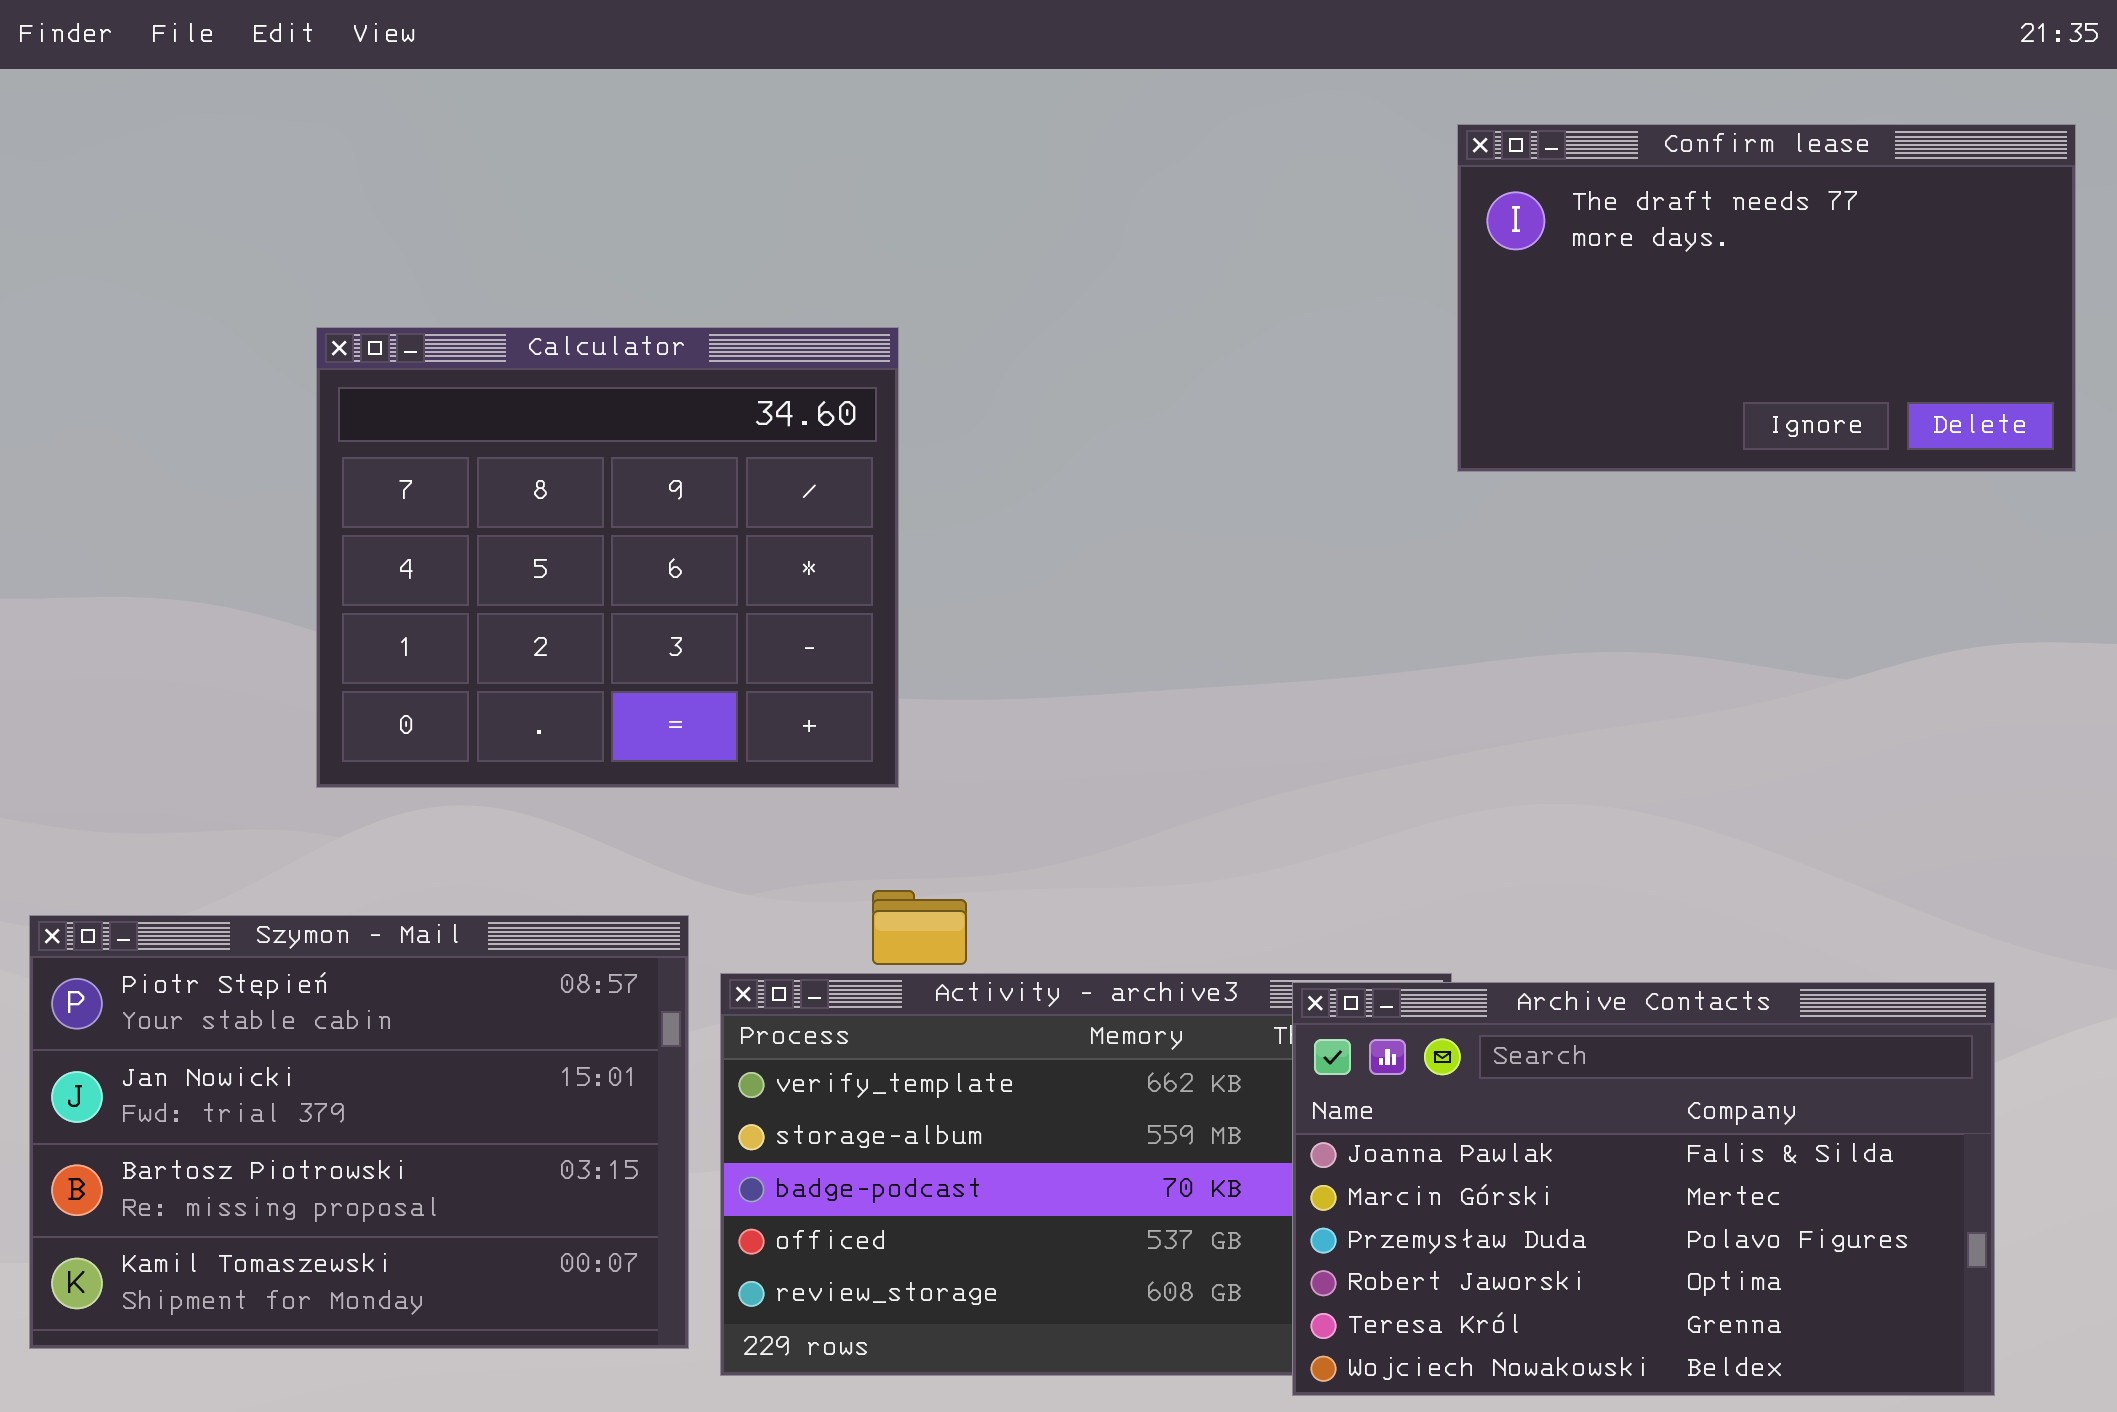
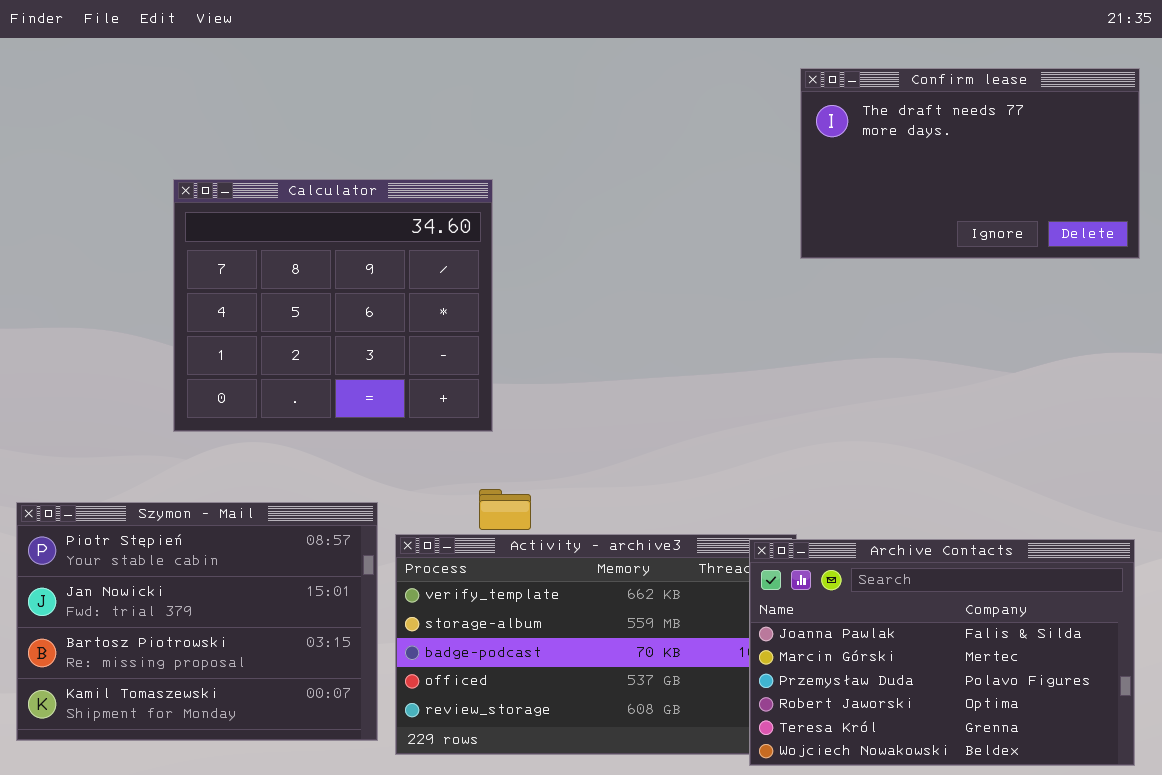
Archive Contacts: [1292,982,1995,1396] -> [749,539,1135,766], moved

